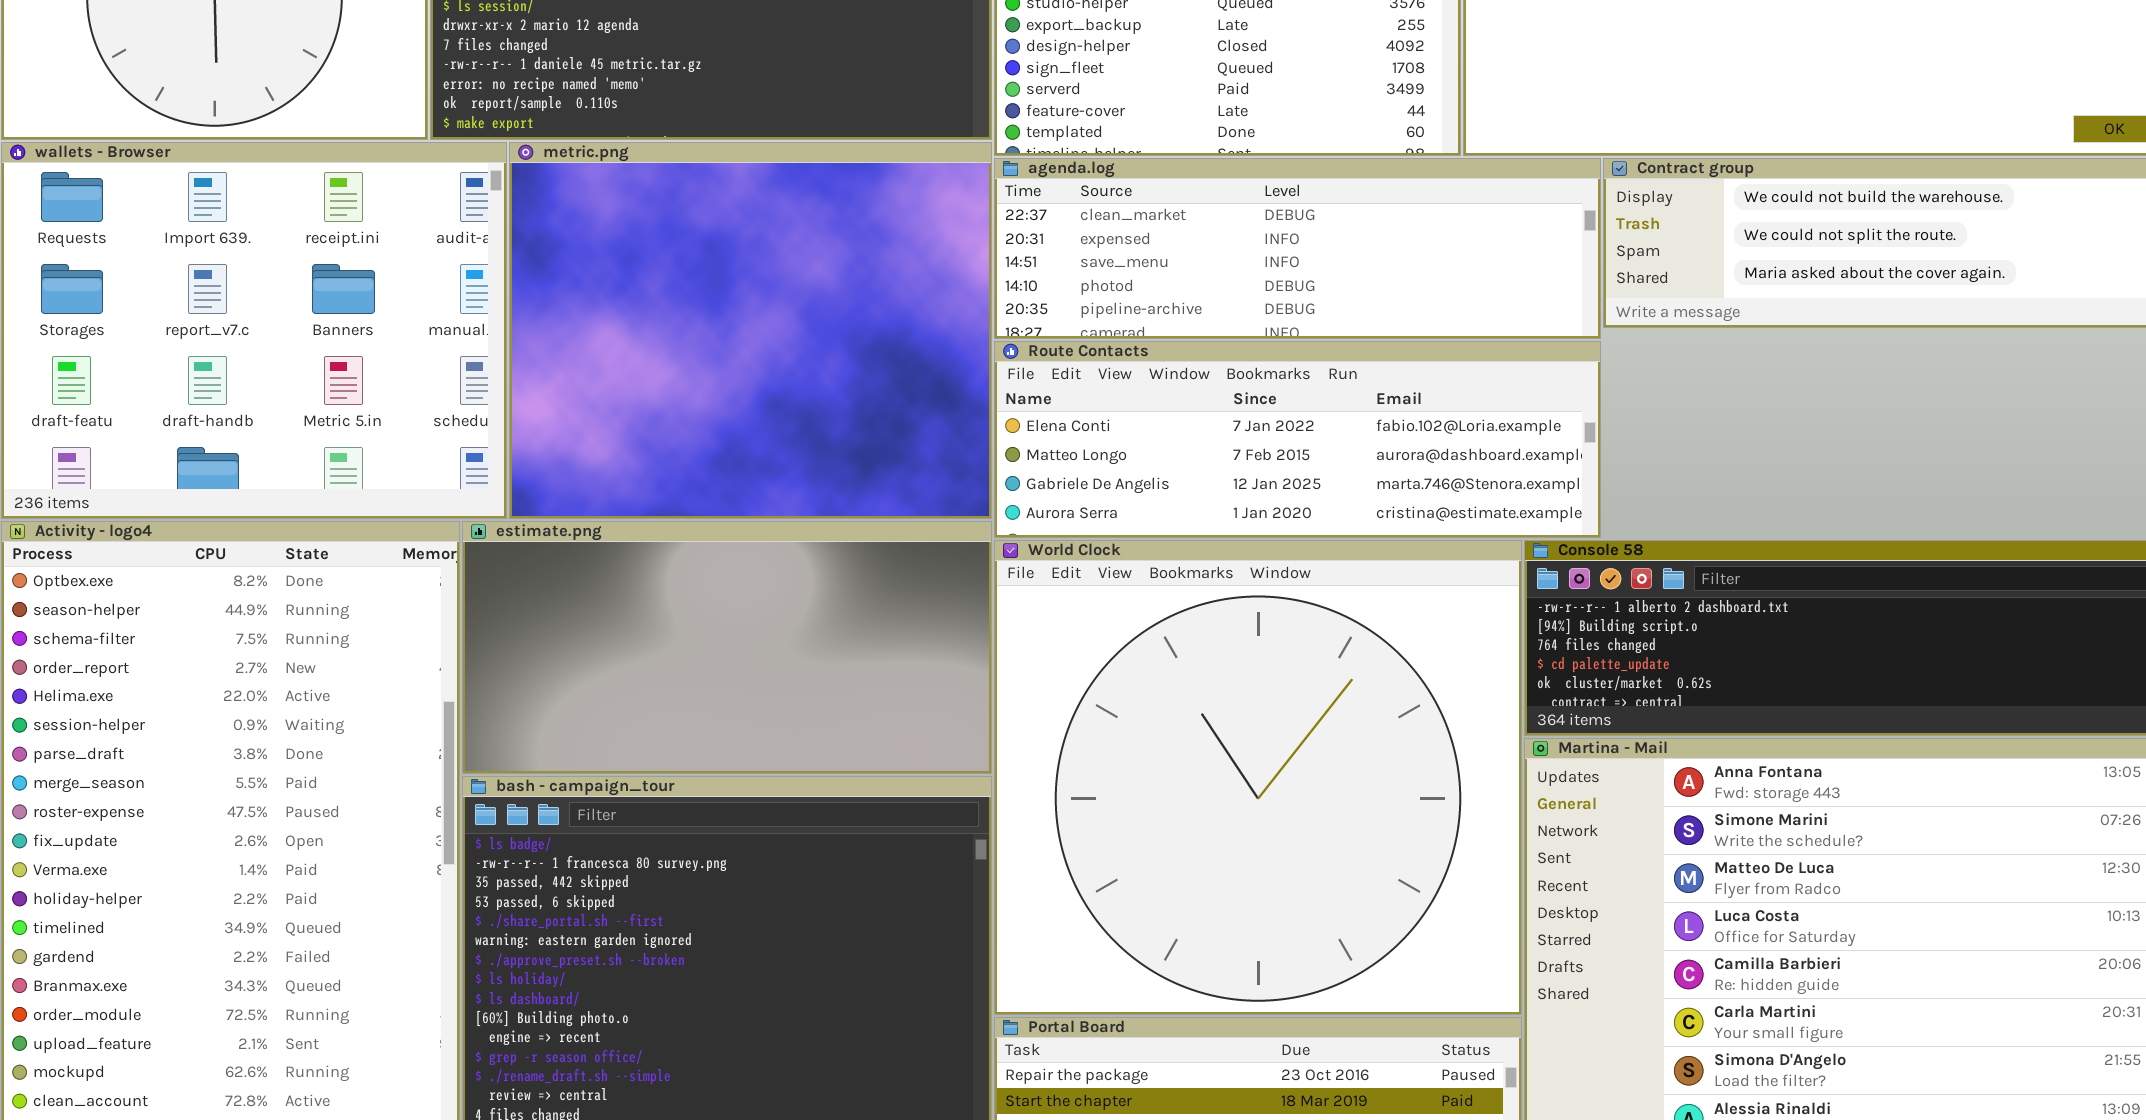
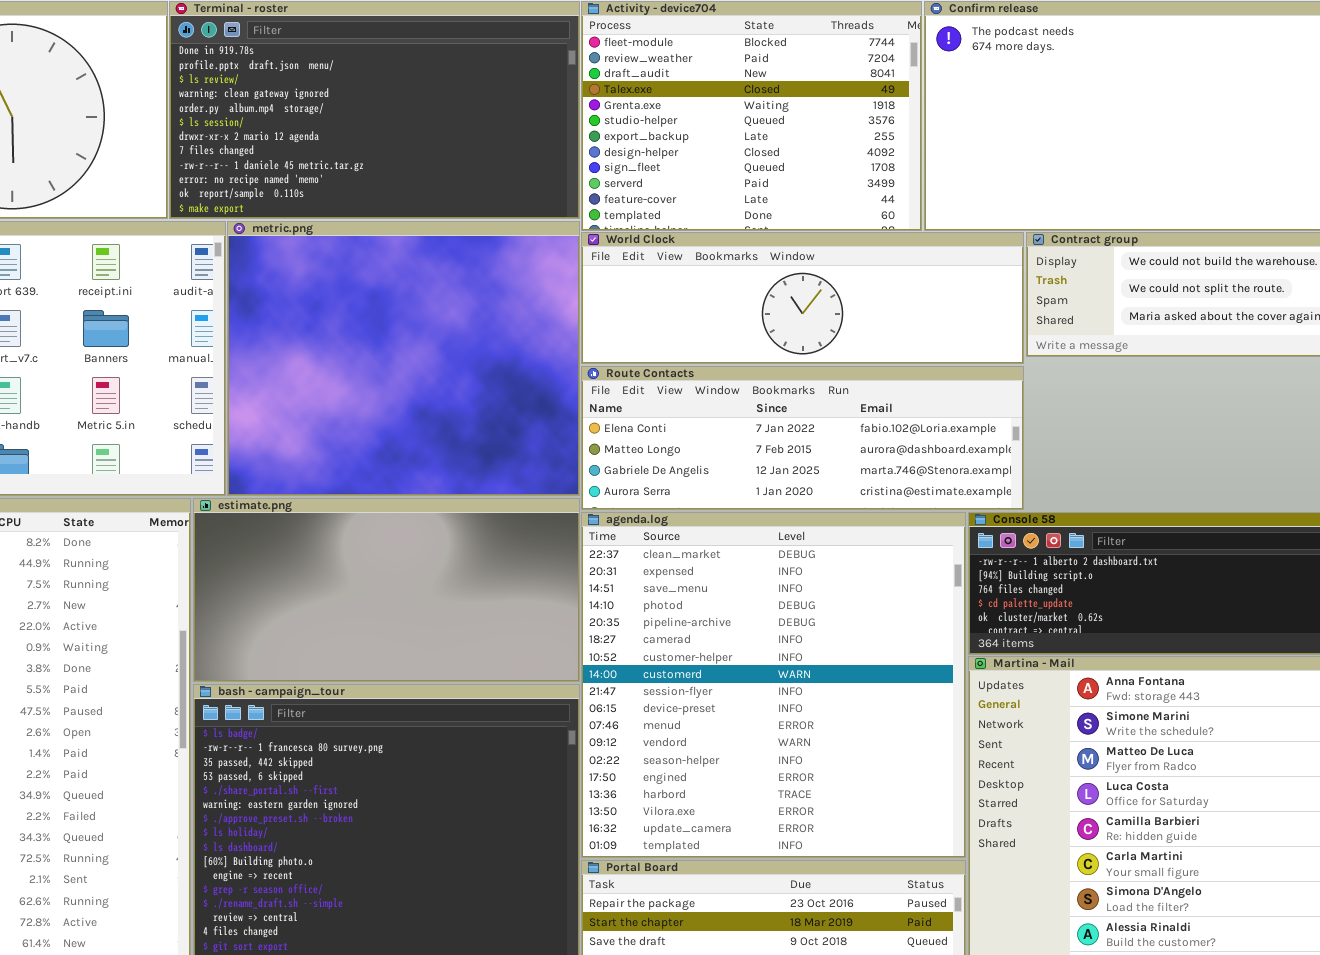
agenda.log: [994,158,1601,339] -> [581,512,966,858], moved, resized
World Clock: [994,540,1522,1015] -> [581,232,1024,364], moved, resized

